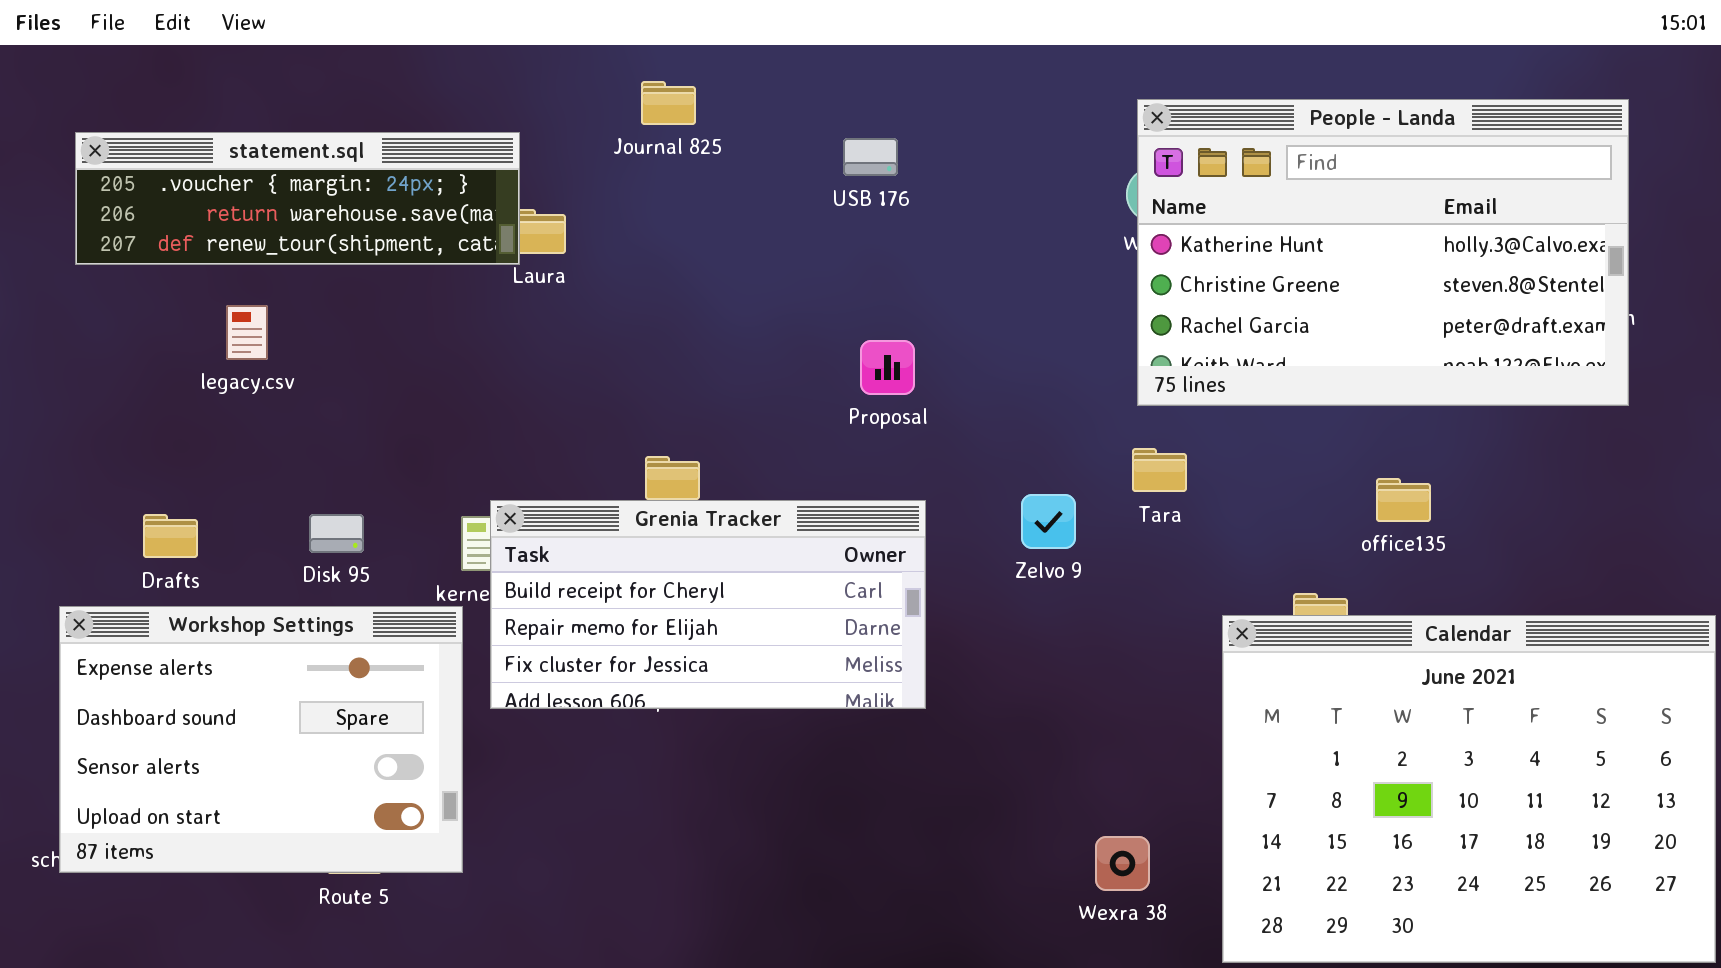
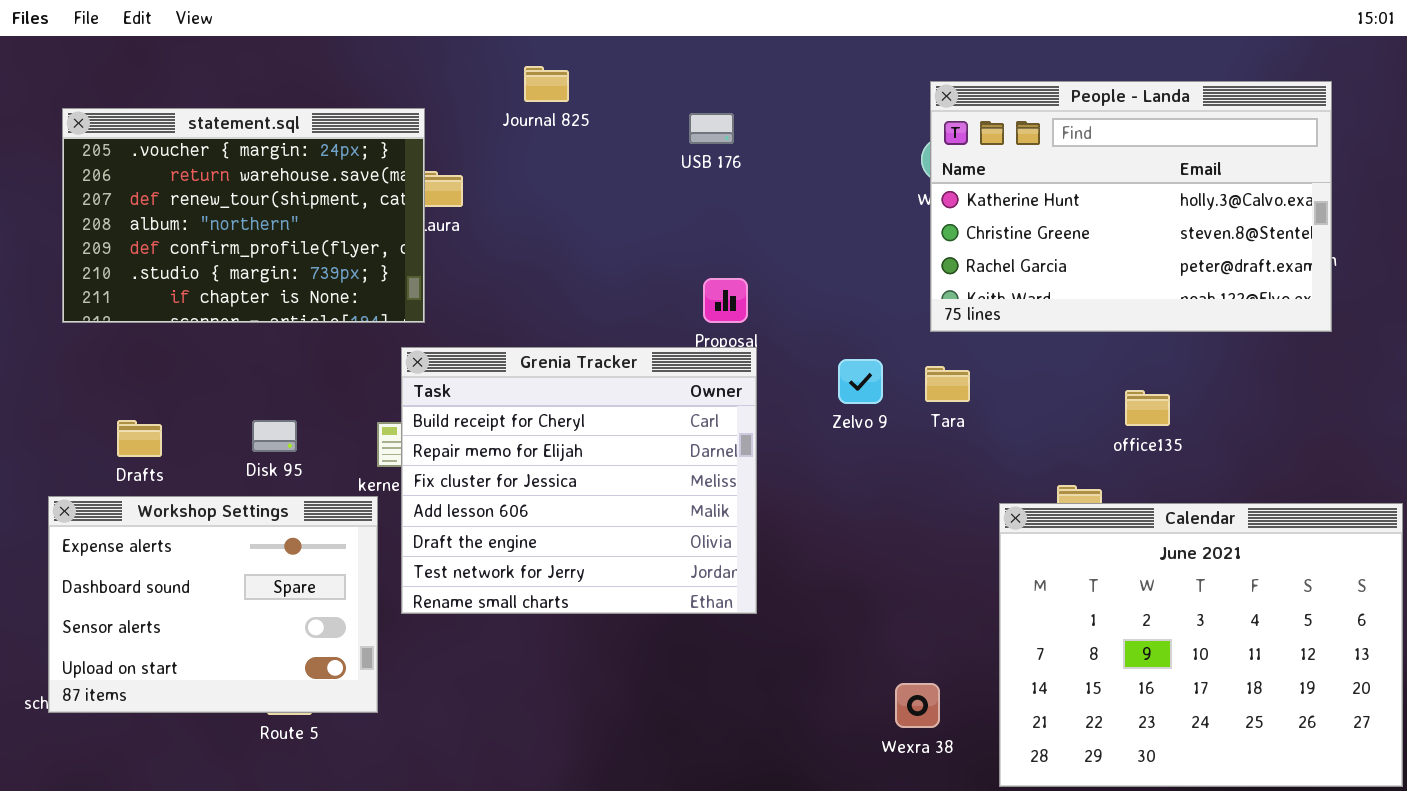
statement.sql: [75,132,520,265] -> [62,108,425,323], resized
Zelvo 9: [1021,494,1076,549] -> [838,359,883,404], moved
Grenia Tracker: [490,500,926,709] -> [401,347,757,614], moved, resized

